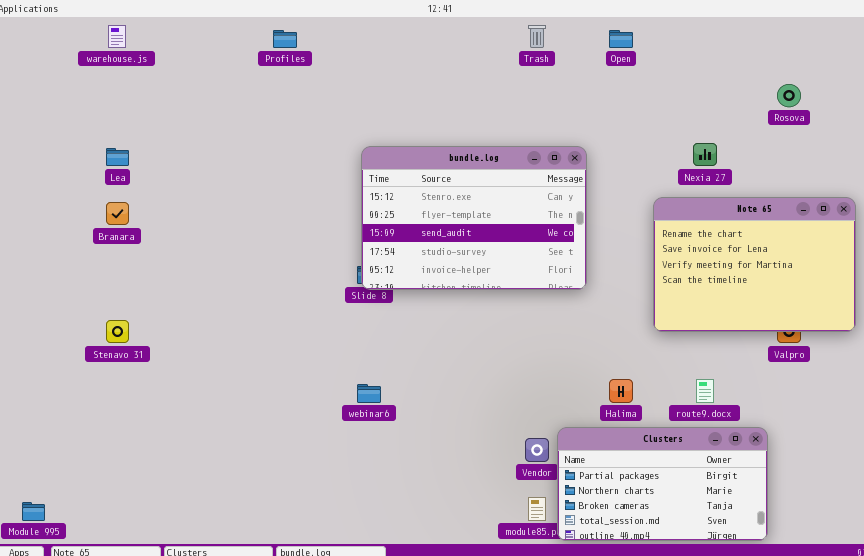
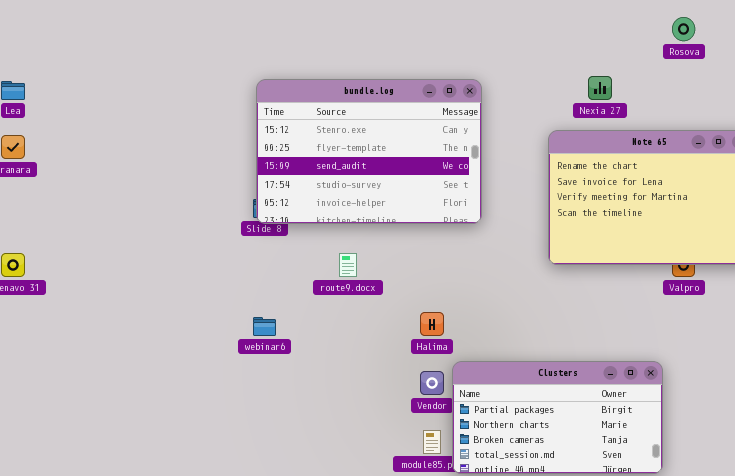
Halima: [609,379,633,403] -> [420,312,444,336], moved
route9.docx: [696,379,714,403] -> [339,253,357,277], moved

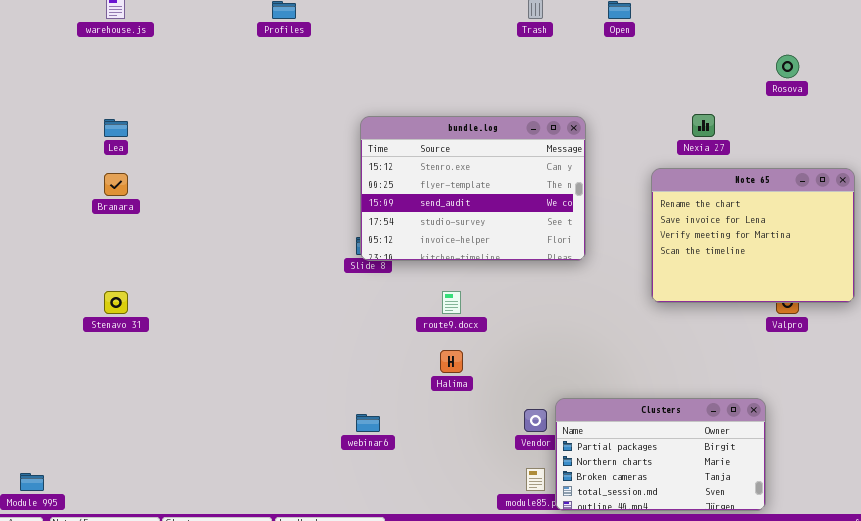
Halima: [420,312,444,336] -> [440,350,463,373], moved
webinar6: [253,317,276,336] -> [356,414,380,432], moved

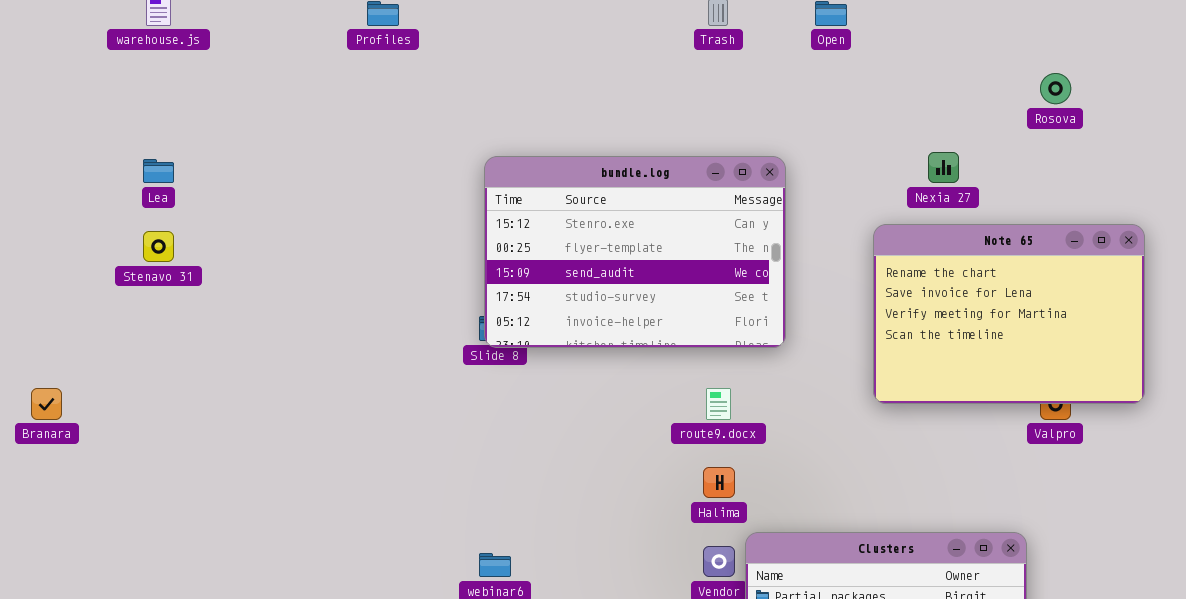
Branara: [104,173,128,196] -> [31,388,62,420], moved
Stenavo 31: [104,291,128,314] -> [143,231,174,262], moved
route9.docx: [442,291,461,314] -> [706,388,731,420], moved
Halima: [440,350,463,373] -> [703,467,735,498], moved

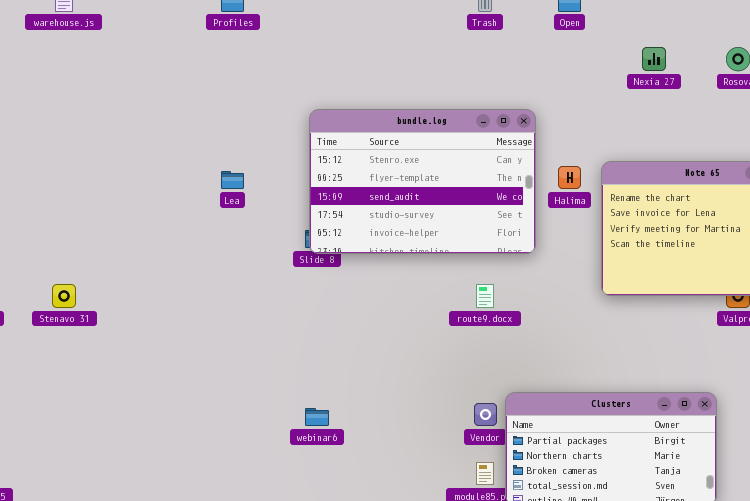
Nexia 27: [928,152,959,183] -> [642,47,666,71], moved
Lea: [143,159,174,183] -> [221,171,244,189], moved
Stenavo 31: [143,231,174,262] -> [52,284,76,308], moved
Halima: [703,467,735,498] -> [558,166,581,189], moved

